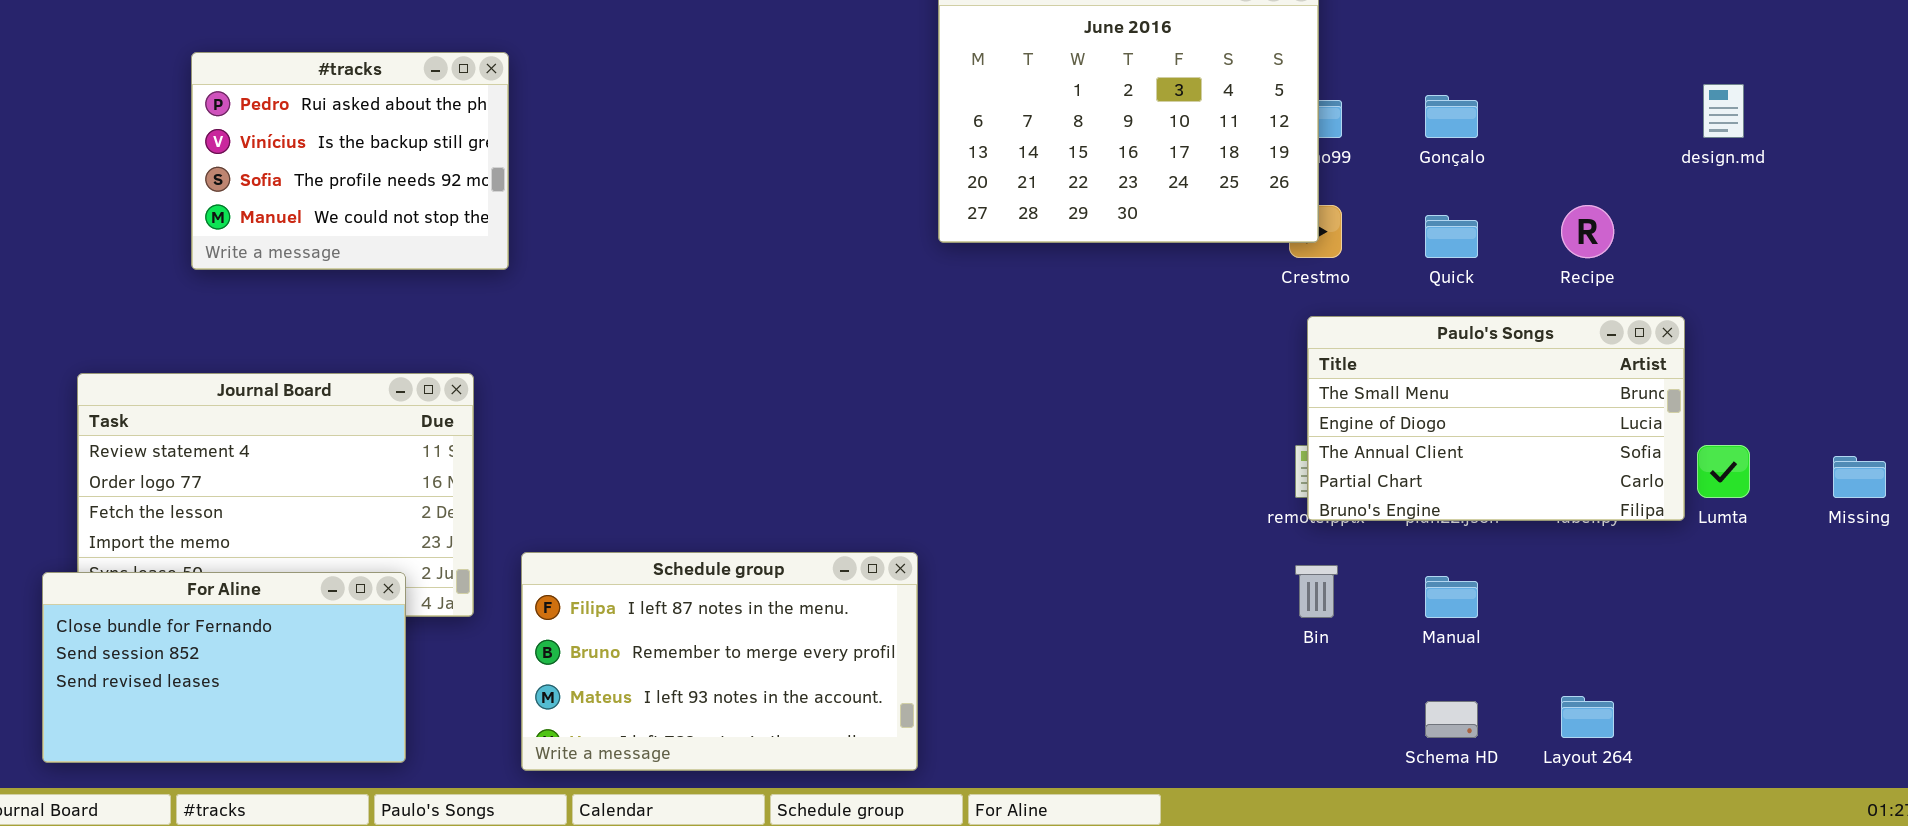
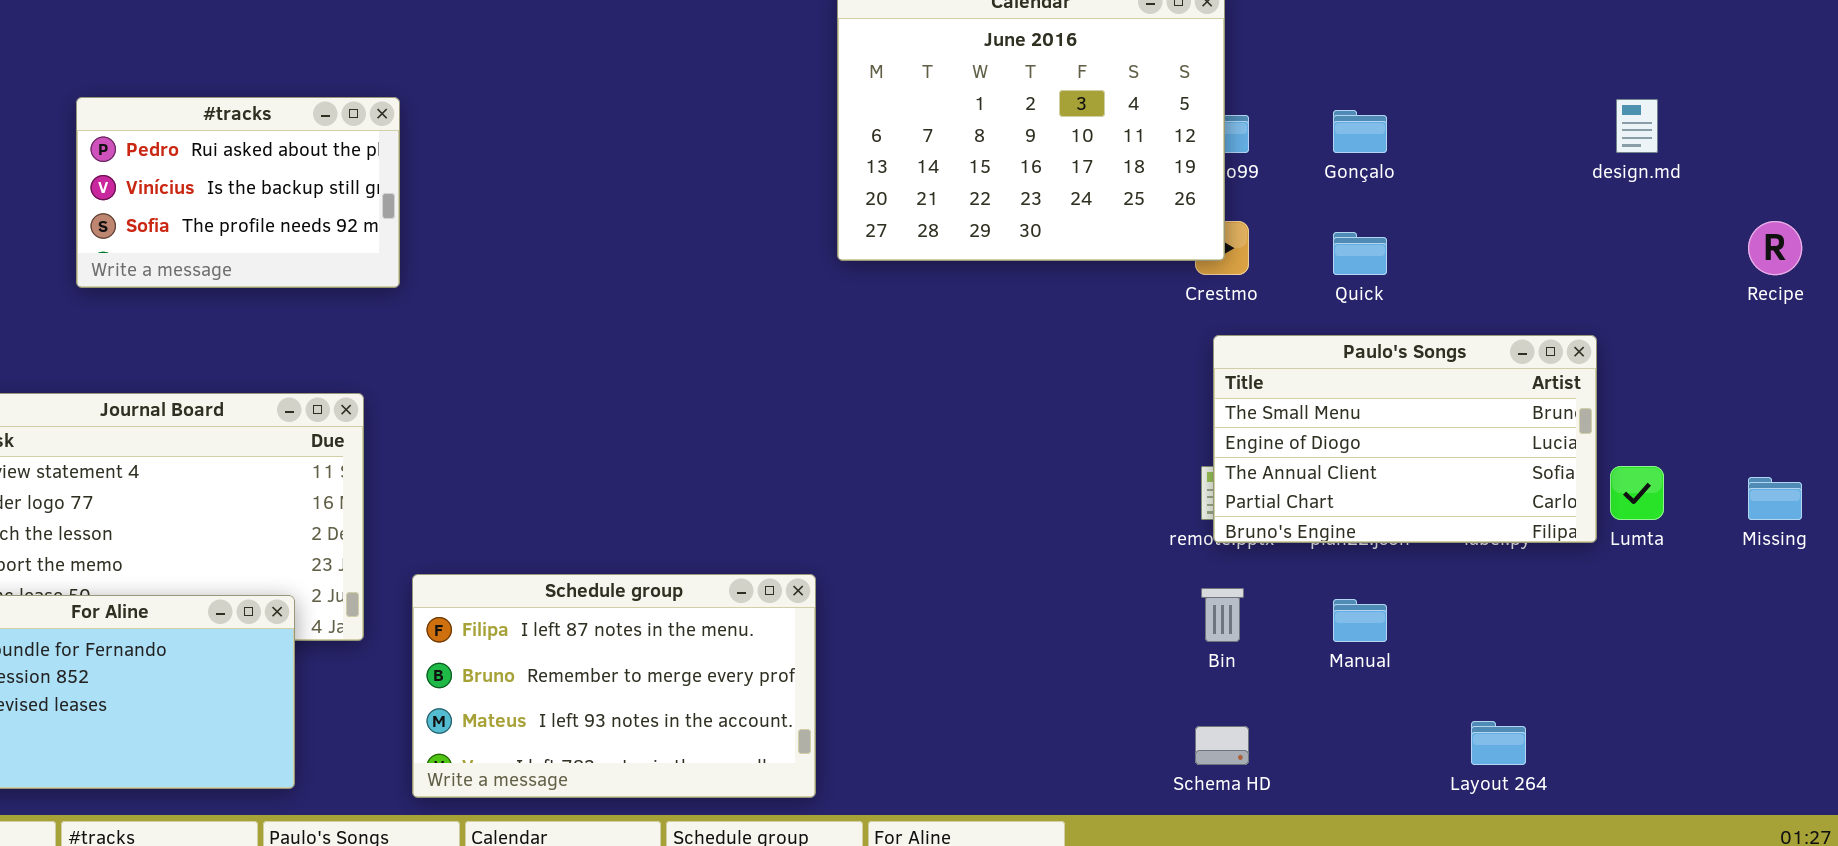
#tracks: [191,52,509,270] -> [76,97,400,288], resized
Recipe: [1561,205,1614,258] -> [1748,221,1802,275], moved
Schema HD: [1425,701,1478,738] -> [1195,726,1249,765], moved

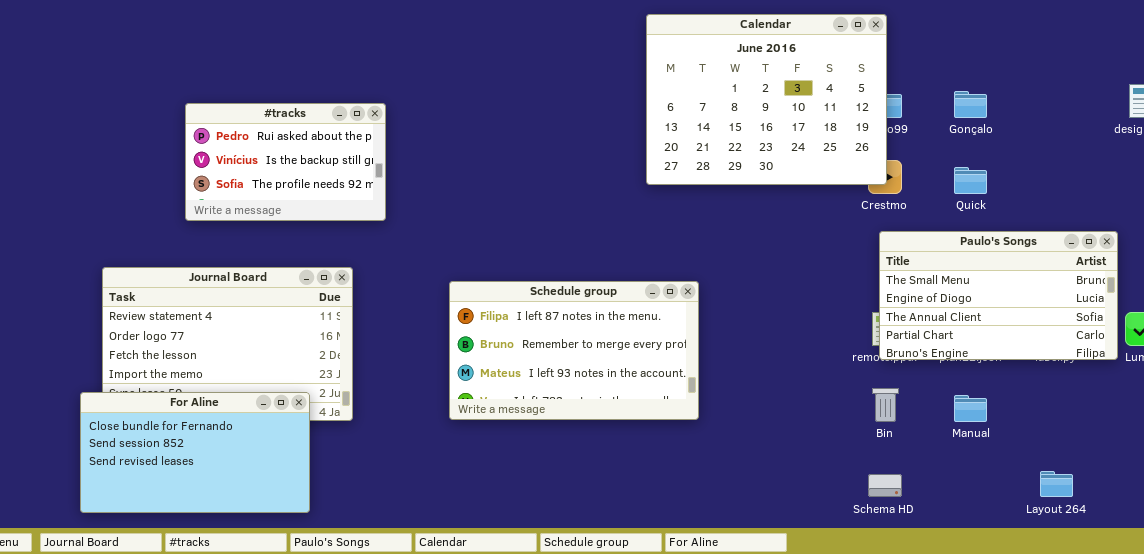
#tracks: [76,97,400,288] -> [185,103,386,221], moved
Schedule group: [412,574,816,798] -> [449,281,699,420], moved

